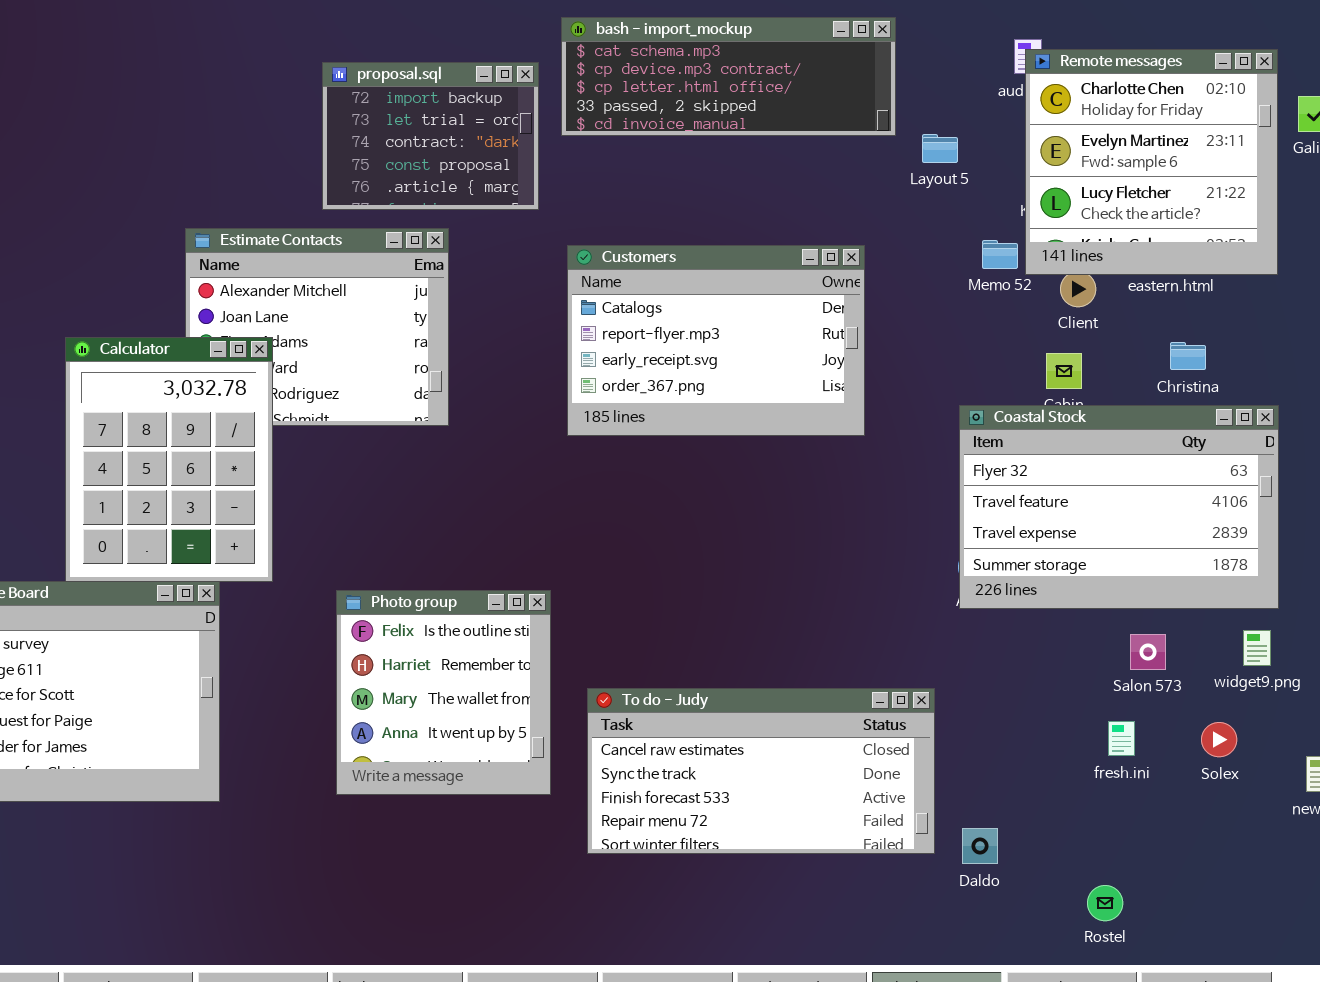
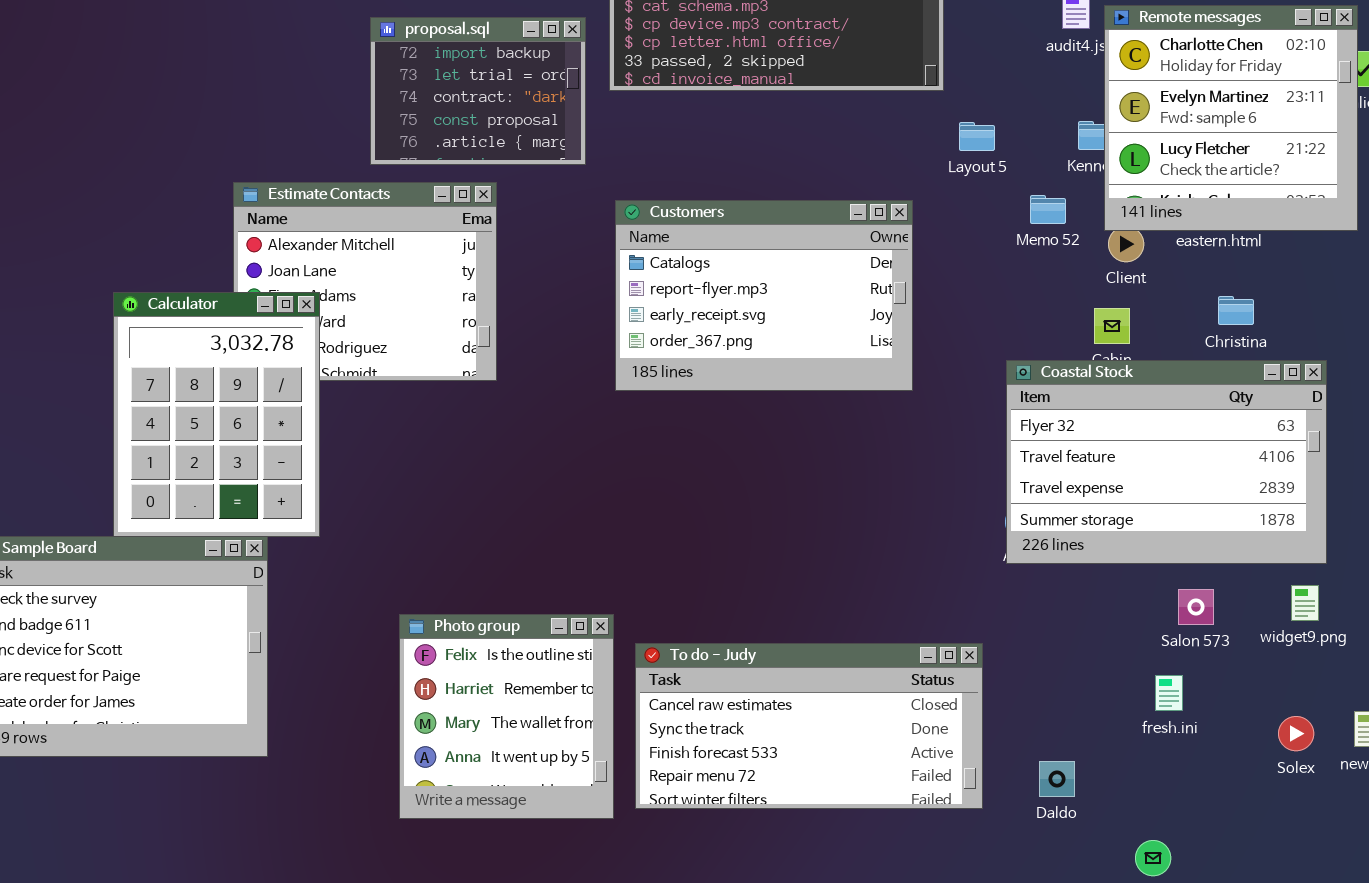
Remote messages: [1025,49,1278,275] -> [1104,5,1358,231], moved
Layout 5: [922,134,958,163] -> [959,122,995,151], moved
Photo group: [336,590,551,795] -> [399,614,614,819], moved
Solex: [1201,722,1237,757] -> [1278,716,1314,751], moved
Daldo: [962,828,998,864] -> [1039,761,1075,797], moved

